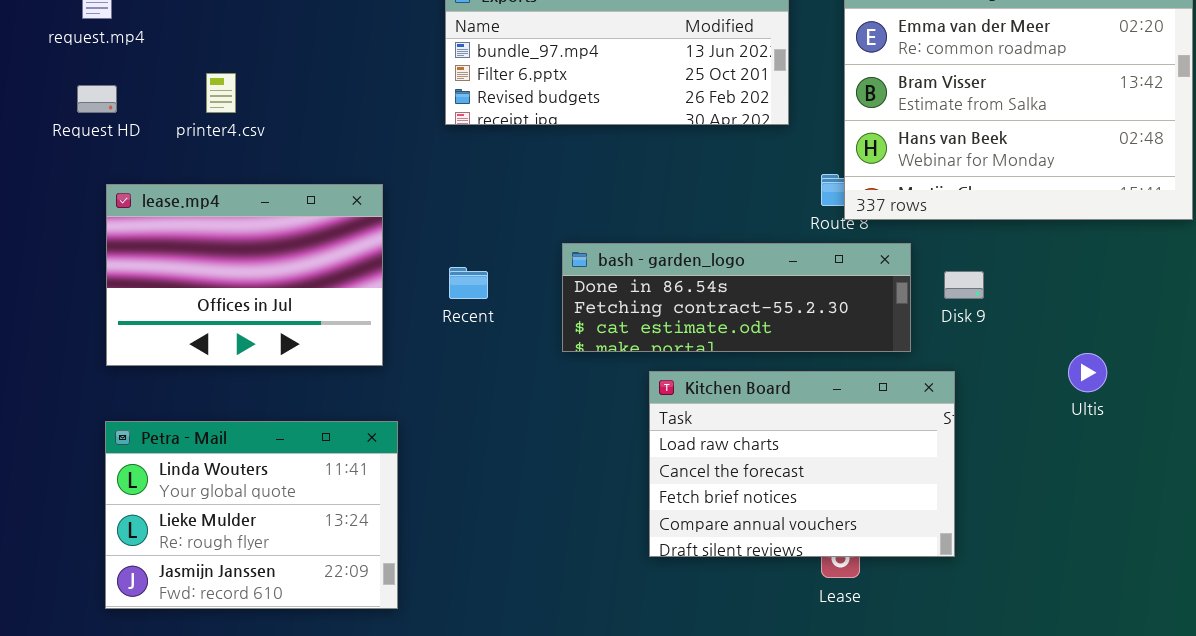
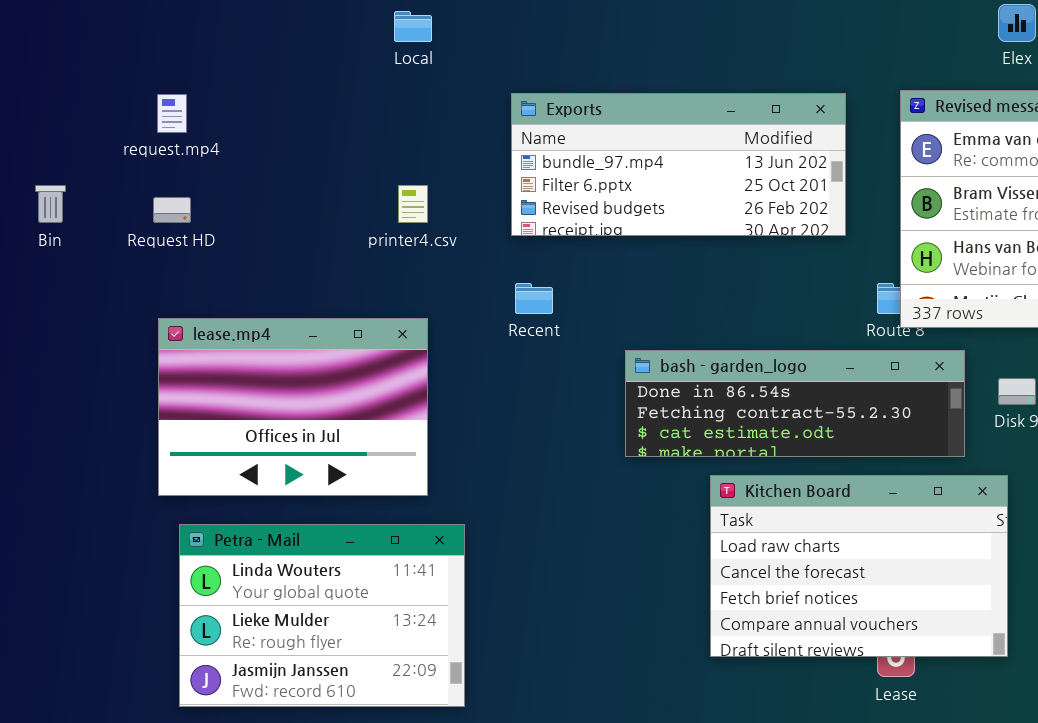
printer4.csv: [206,73,236,113] -> [398,185,428,223], moved
lease.mp4: [106,184,383,366] -> [158,318,428,496], moved
Recent: [449,267,488,299] -> [515,283,553,314], moved

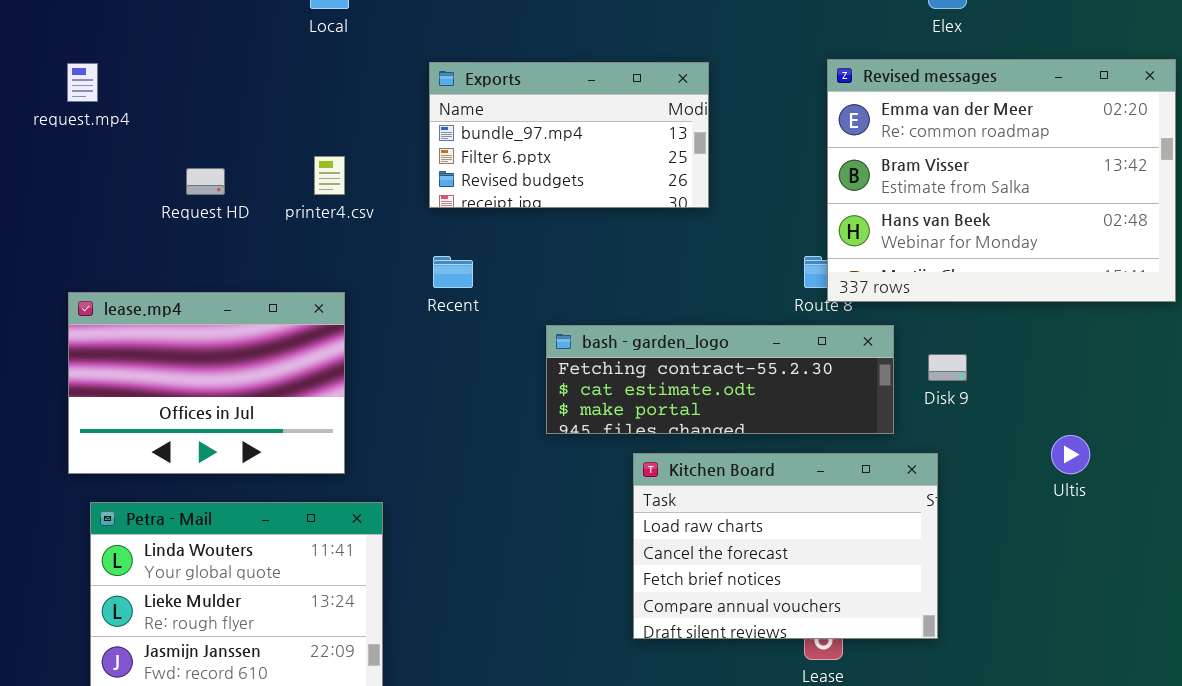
Exports: [511,93,846,236] -> [429,62,709,208], resized
Request HD: [153,197,191,223] -> [186,168,225,195], moved
bash - garden_logo: [625,350,965,457] -> [546,325,894,434], scrolled down 1 row

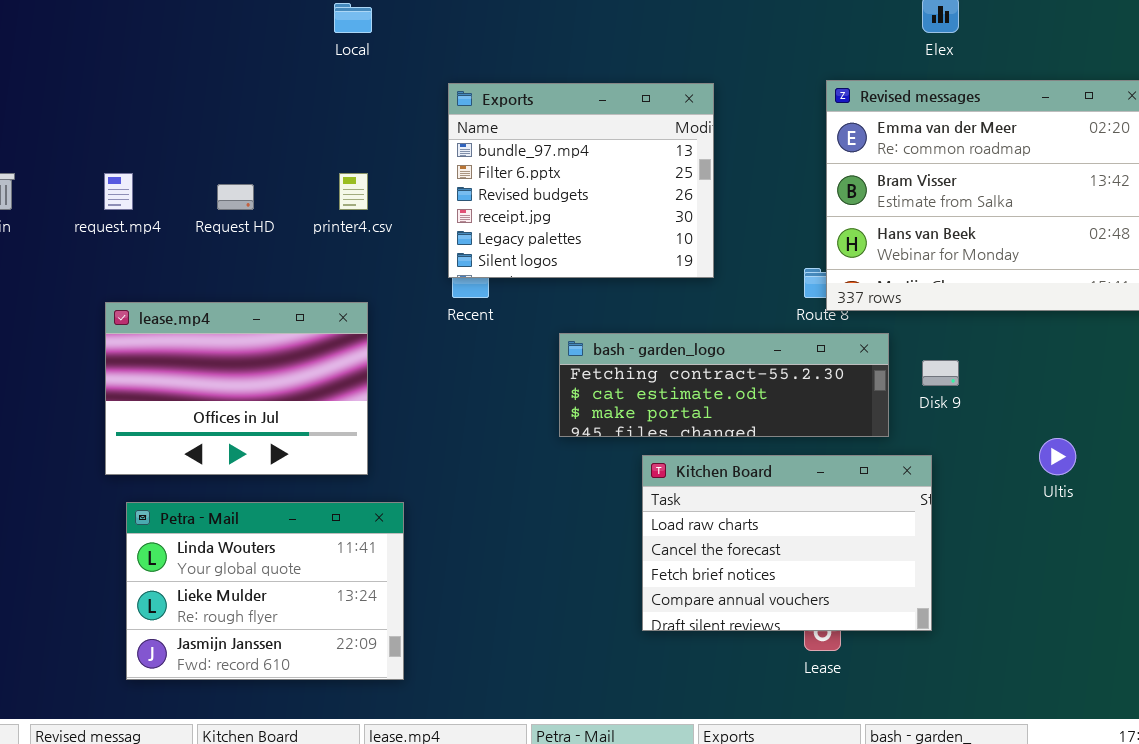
Exports: [429,62,709,208] -> [448,83,714,278], resized
request.mp4: [67,63,98,102] -> [104,173,133,210], moved

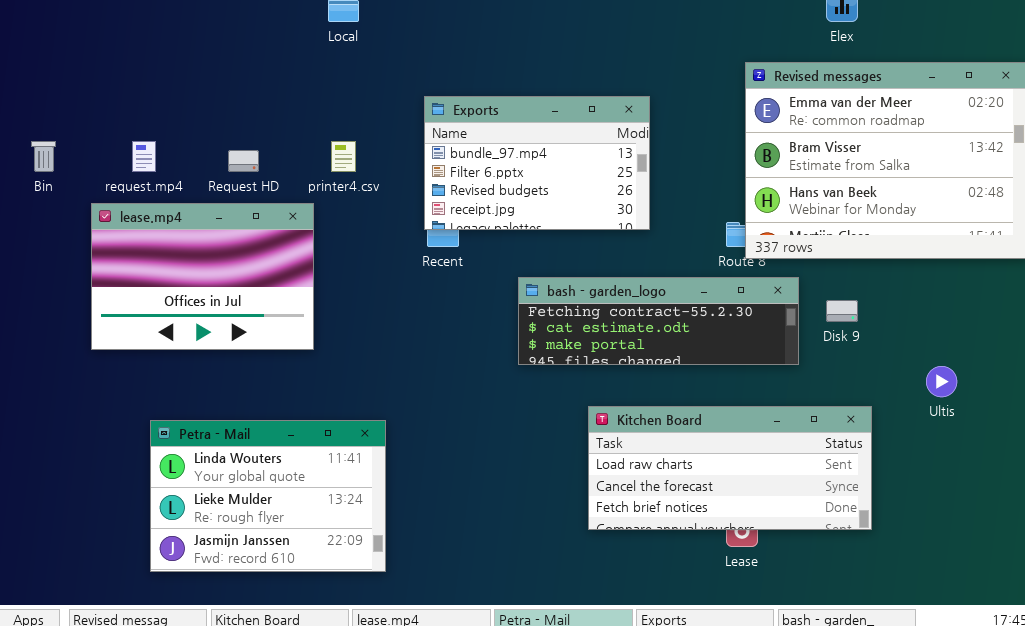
Exports: [448,83,714,278] -> [424,96,650,230], resized
lease.mp4: [105,302,368,475] -> [91,203,314,350], moved
Kitchen Board: [642,455,932,631] -> [588,406,872,530], resized

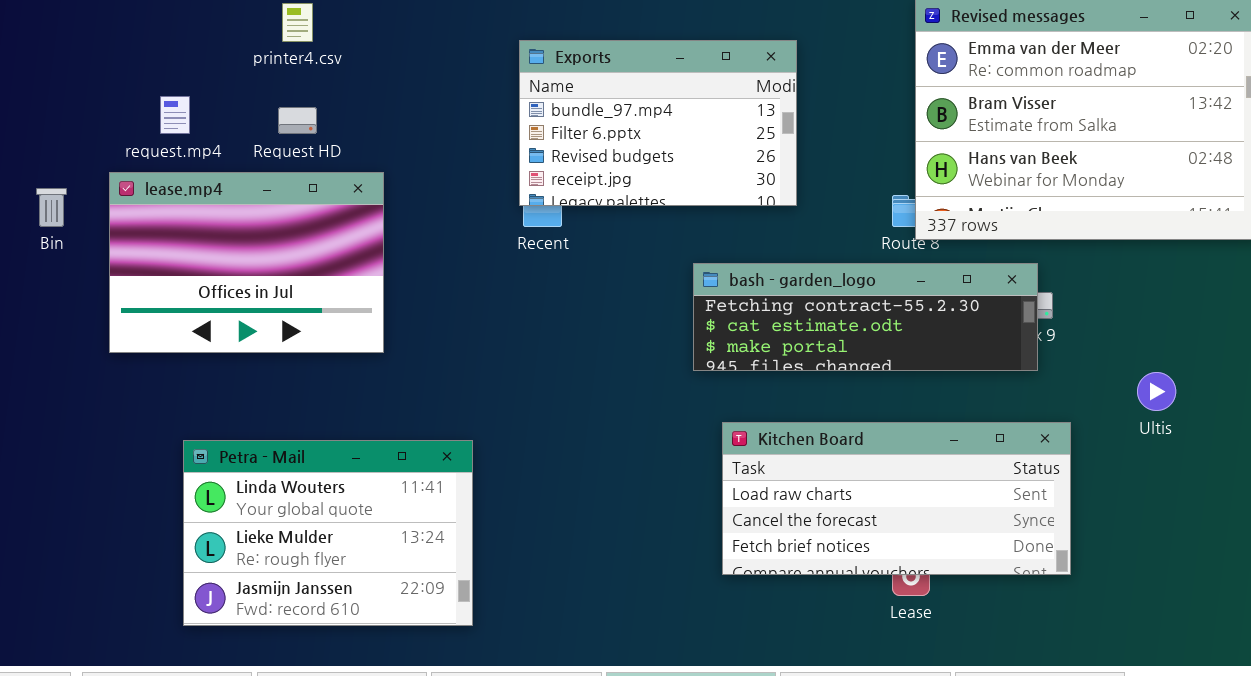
Bin: [31,141,56,172] -> [36,188,67,227], moved
printer4.csv: [331,141,356,172] -> [282,3,313,42], moved
bash - garden_logo: [518,277,799,365] -> [693,263,1038,371], moved

